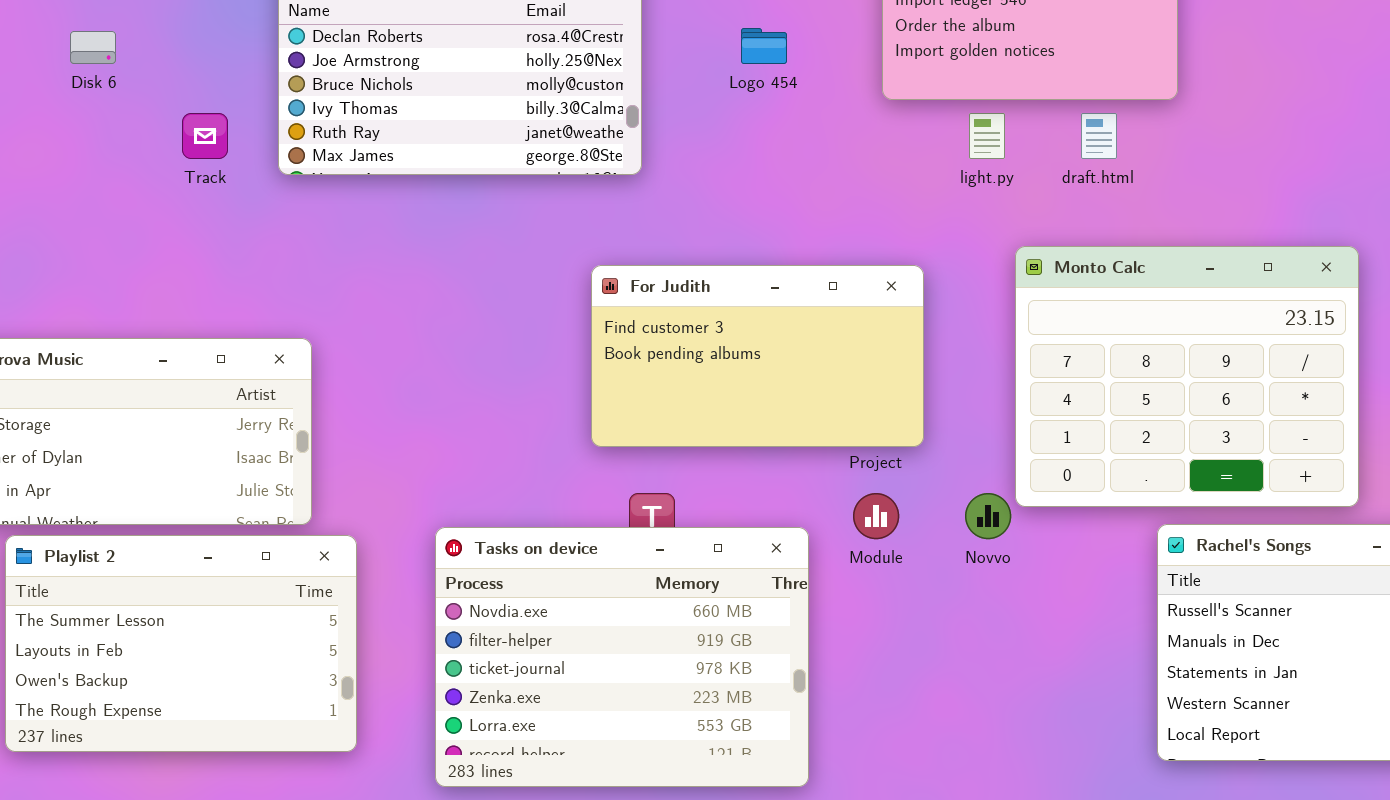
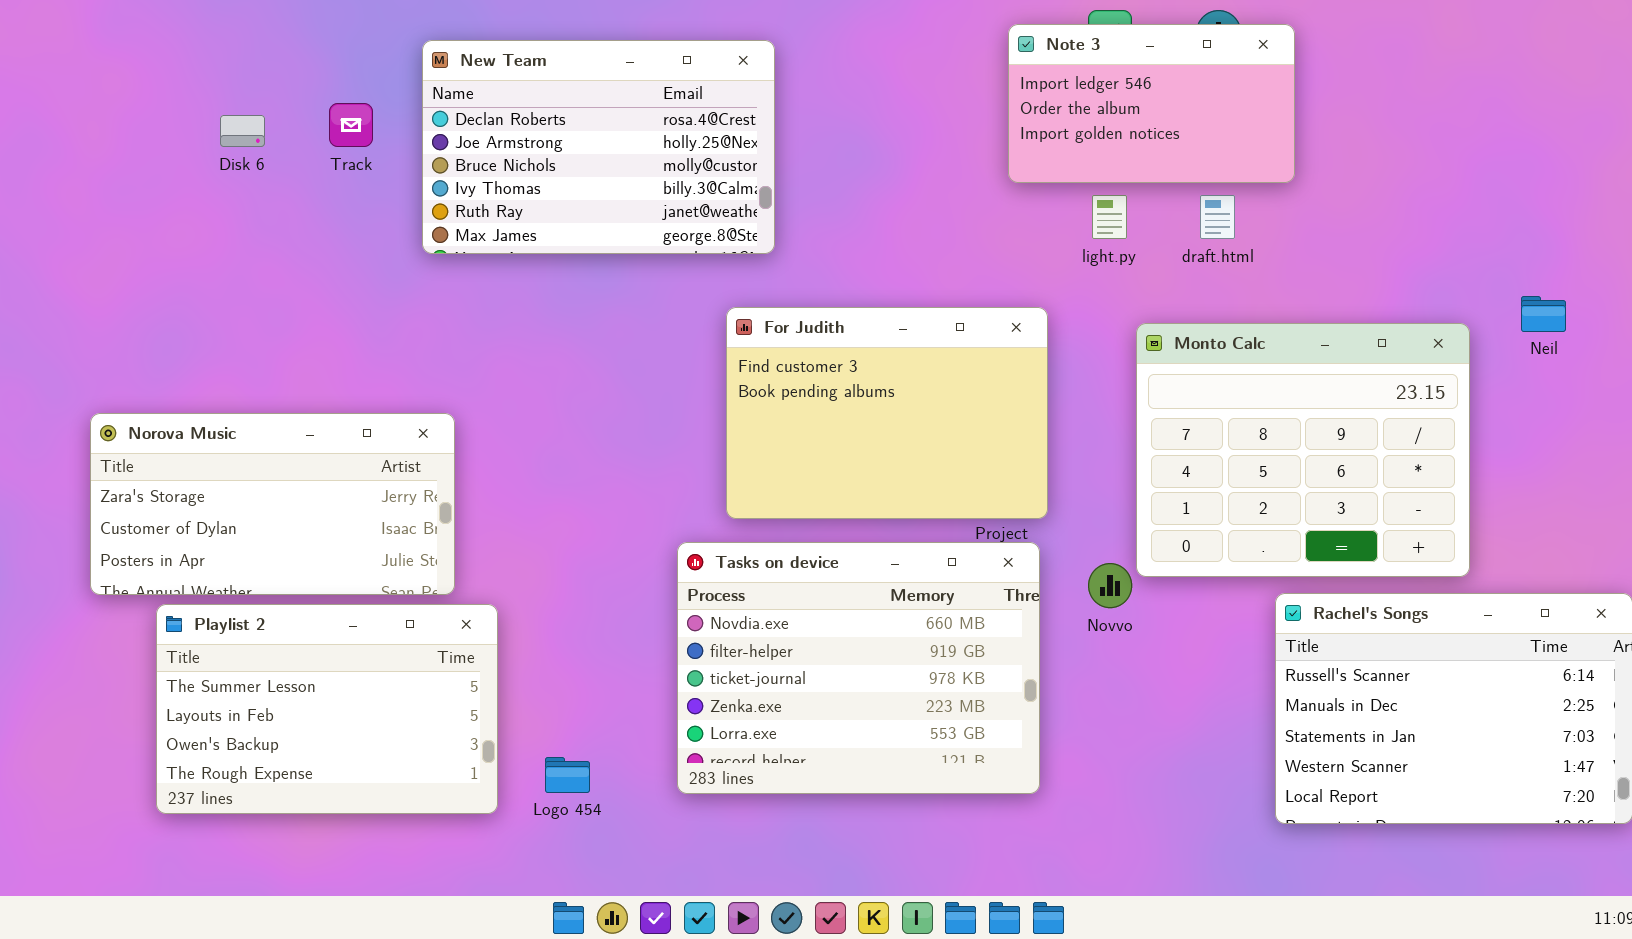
Logo 454: [741,28,787,64] -> [545,757,590,793], moved
Track: [182,113,228,159] -> [329,103,373,147], moved
For Judith: [591,265,924,447] -> [726,307,1048,519], resized
Tasks on device: [435,527,809,787] -> [677,542,1040,794], moved

